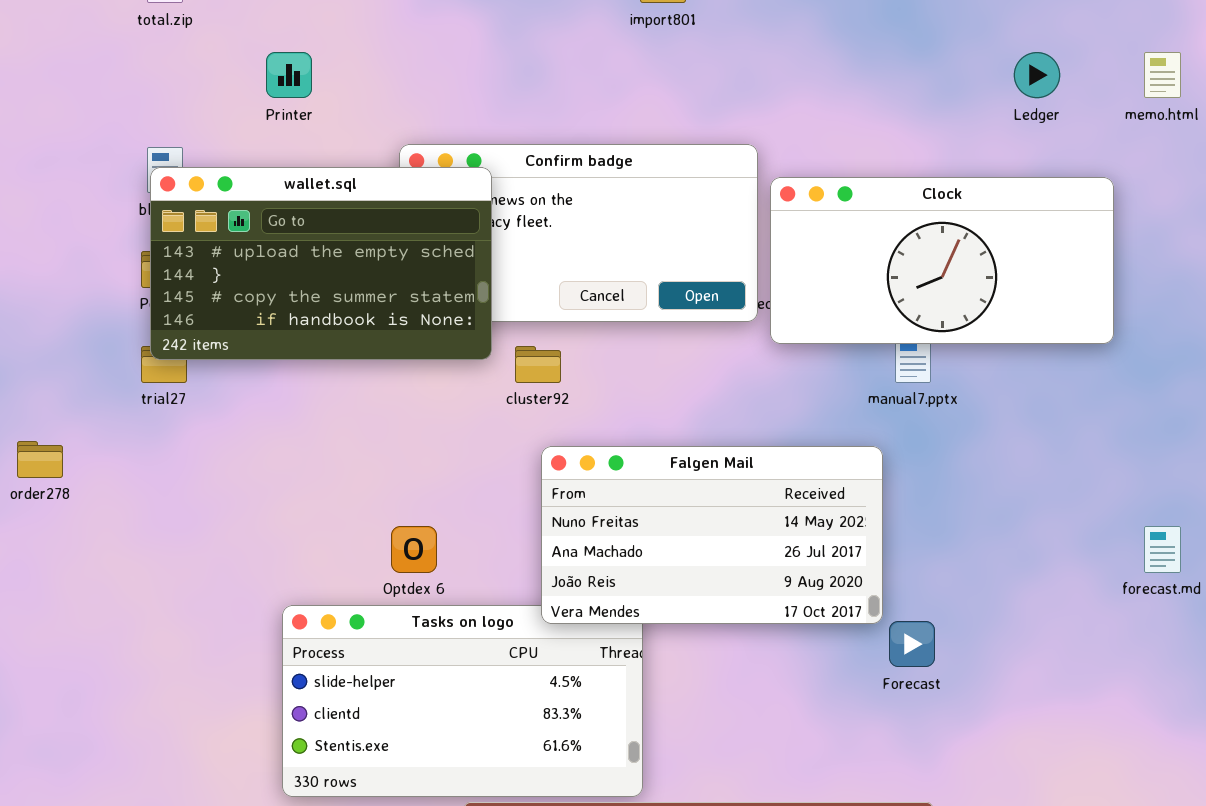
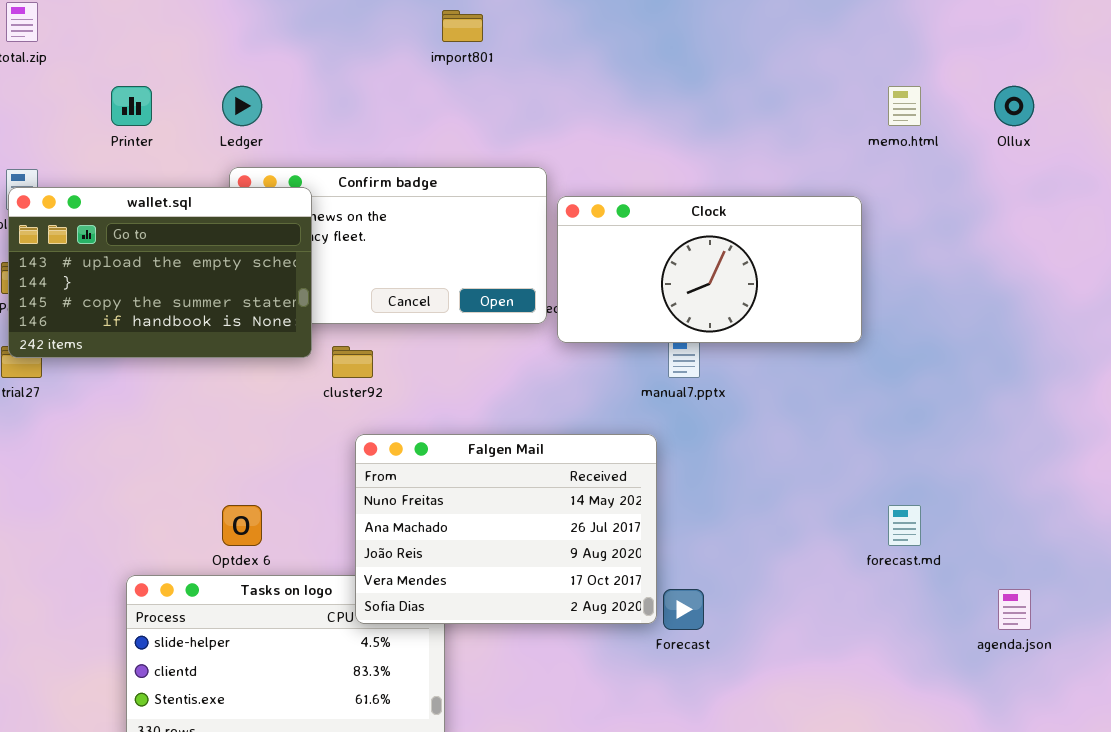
Ledger: [1014,52,1060,98] -> [222,86,262,126], moved
Falgen Mail: [541,446,883,624] -> [355,434,657,624], resized

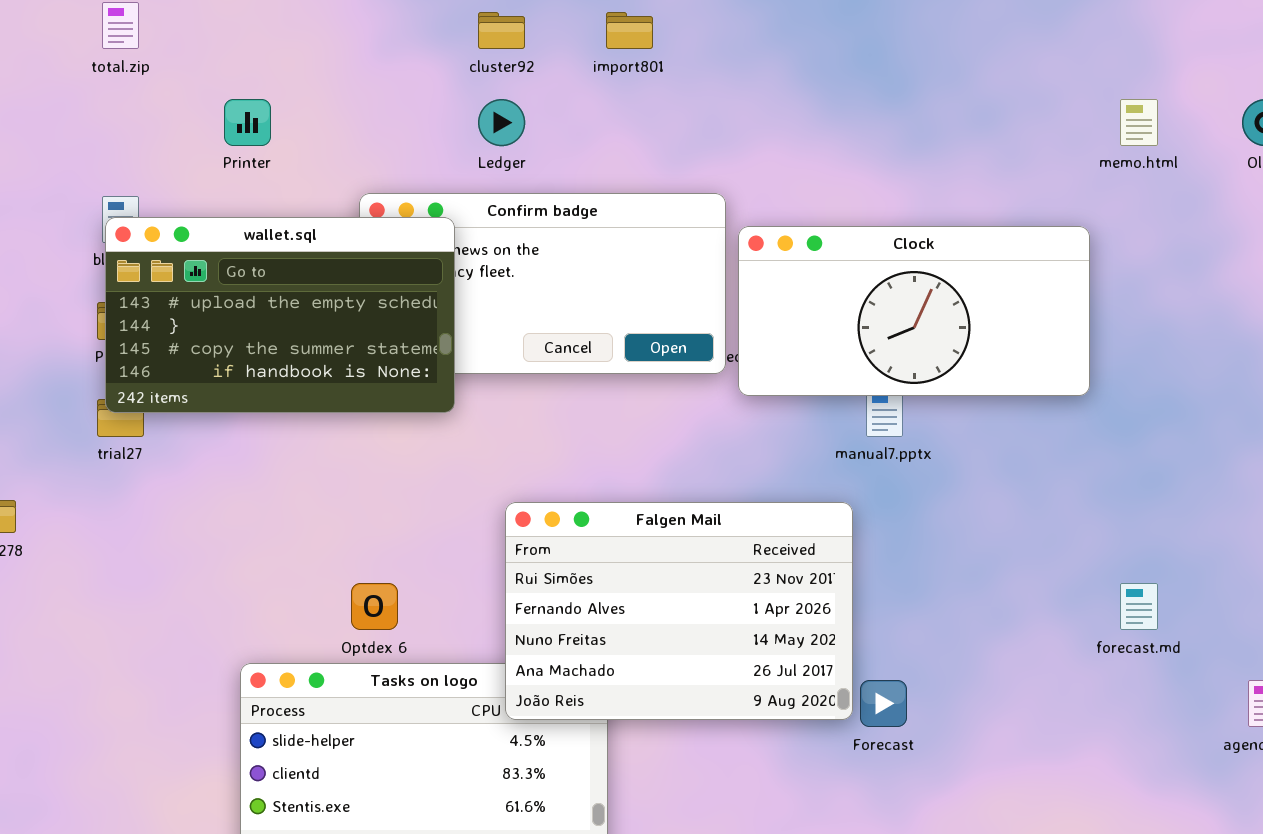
Ledger: [222,86,262,126] -> [478,99,525,146], moved
cluster92: [332,346,373,378] -> [478,12,525,49], moved
Falgen Mail: [355,434,657,624] -> [505,502,853,720], scrolled up 2 rows

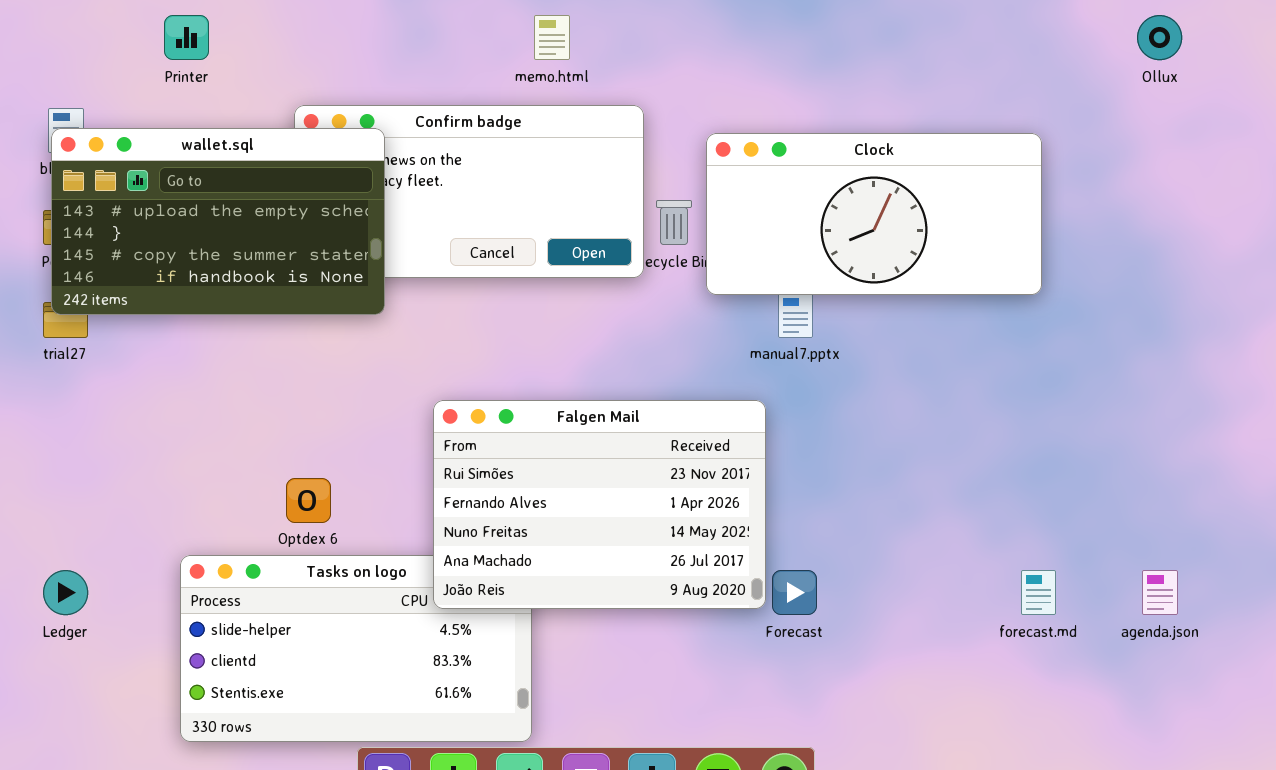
Ledger: [478,99,525,146] -> [43,570,88,615], moved
memo.html: [1120,99,1158,146] -> [534,15,570,60], moved
Clock: [738,226,1090,396] -> [706,133,1042,295], moved
forecast.md: [1120,583,1158,630] -> [1021,570,1056,615], moved

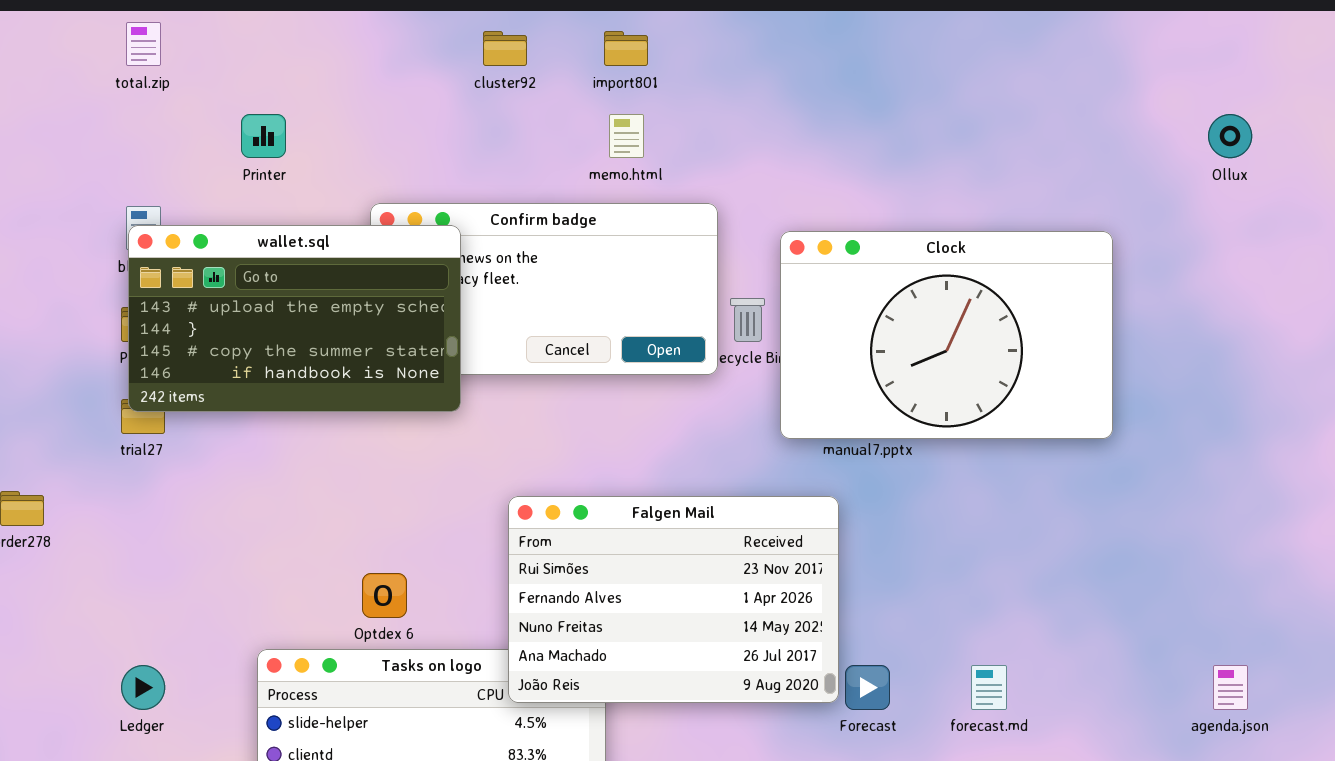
Clock: [706,133,1042,295] -> [780,231,1113,439], resized
forecast.md: [1021,570,1056,615] -> [971,665,1007,710], moved

